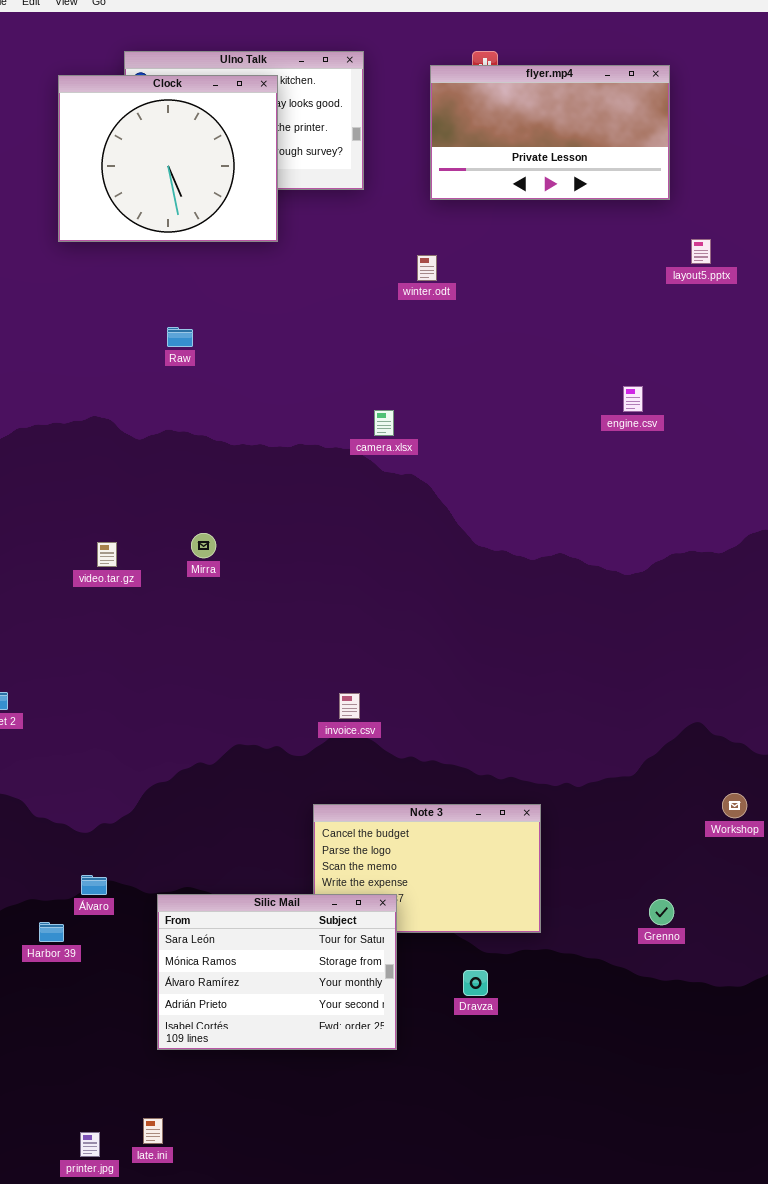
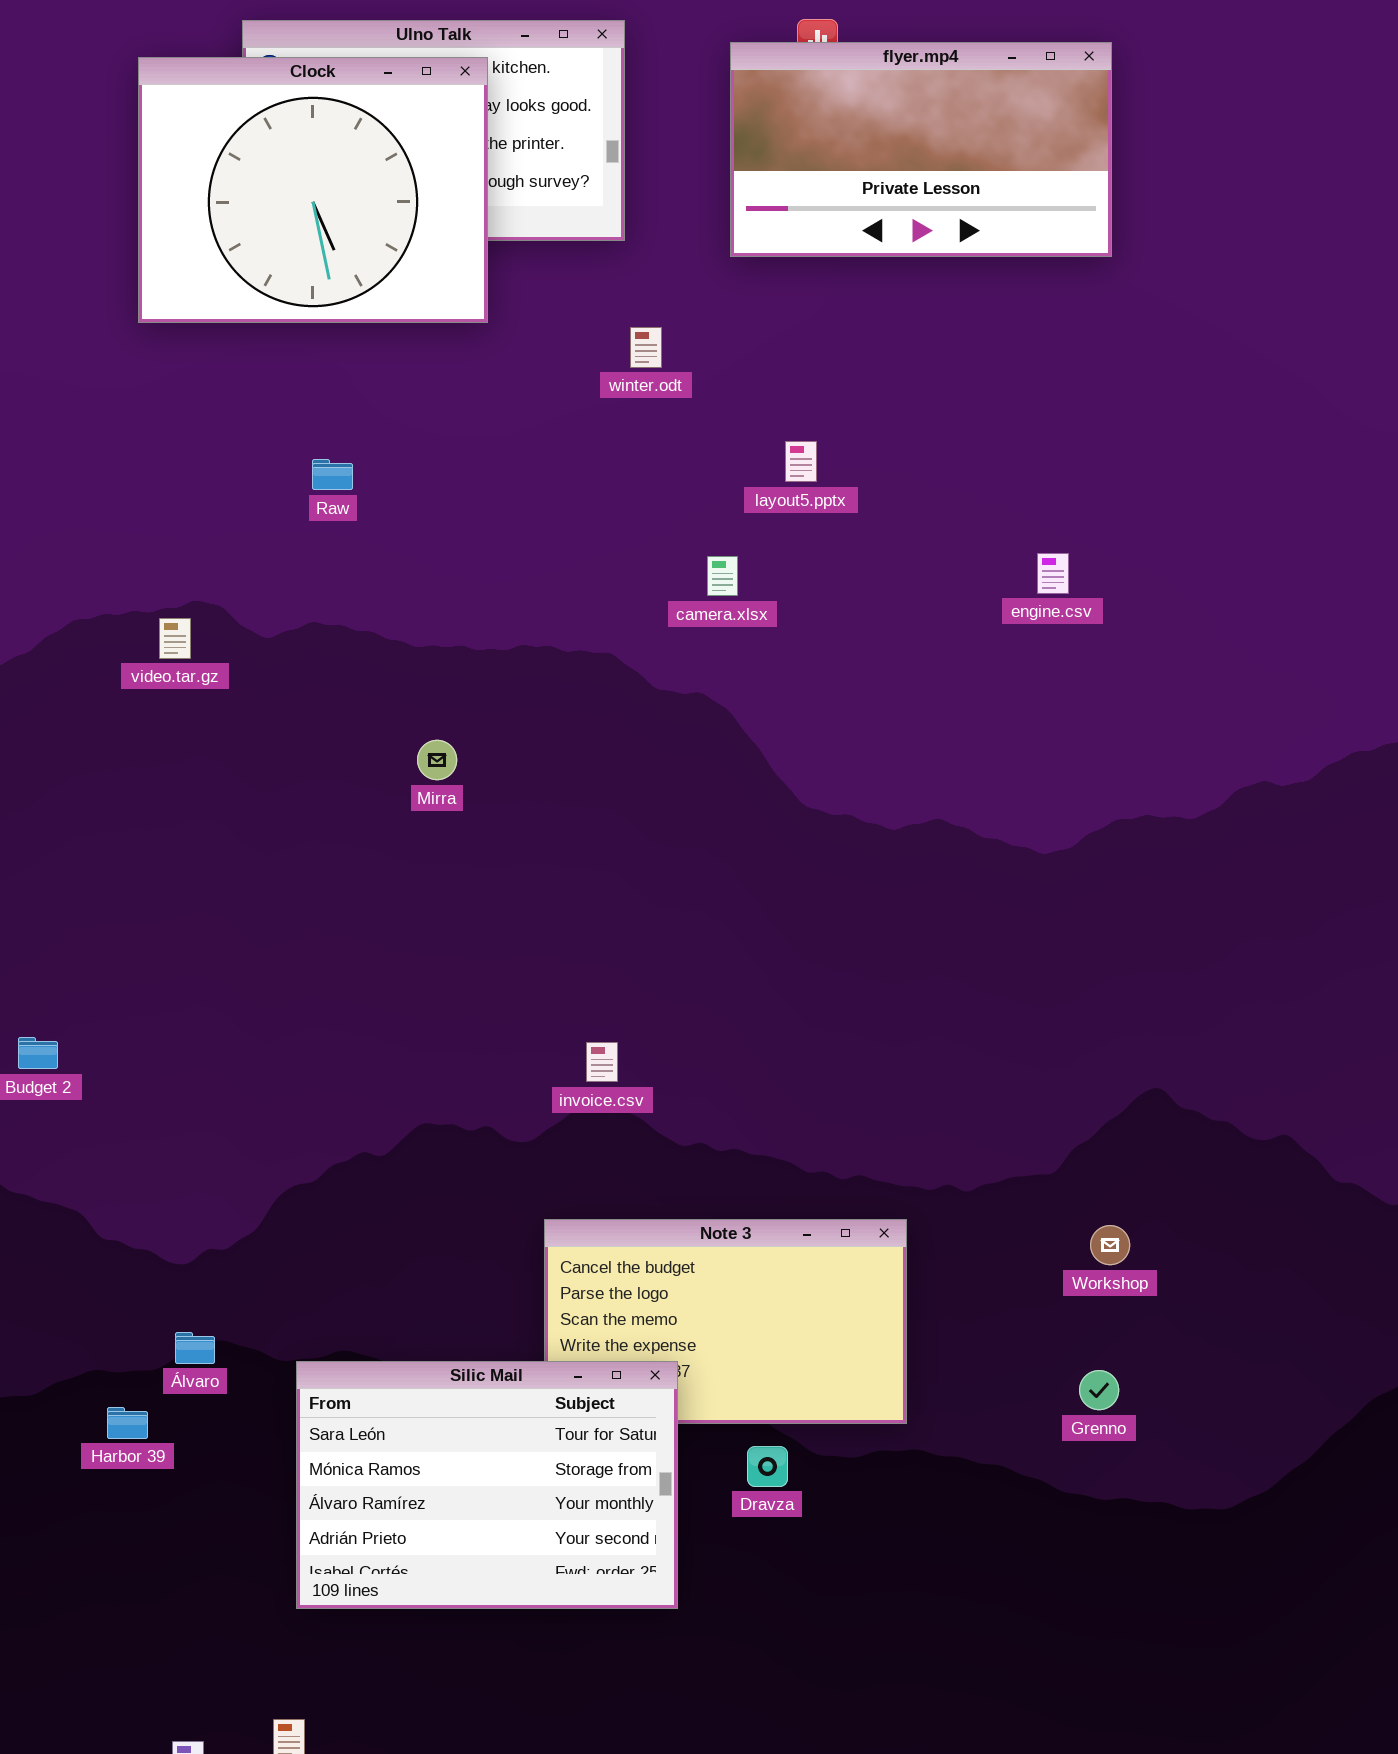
layout5.pptx: [691,239,711,264] -> [785,441,817,482], moved
winter.odt: [417,255,437,281] -> [630,327,662,368], moved
camera.xlsx: [374,410,394,436] -> [707,556,738,596], moved
Mirra: [191,533,216,558] -> [417,740,457,780], moved
video.tar.gz: [97,542,117,567] -> [159,618,191,659], moved
Workshop: [722,793,747,818] -> [1090,1225,1130,1265], moved
Dravza: [463,970,488,996] -> [747,1446,788,1487], moved

